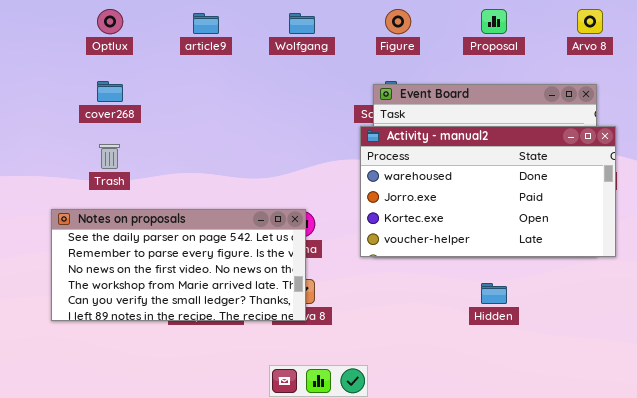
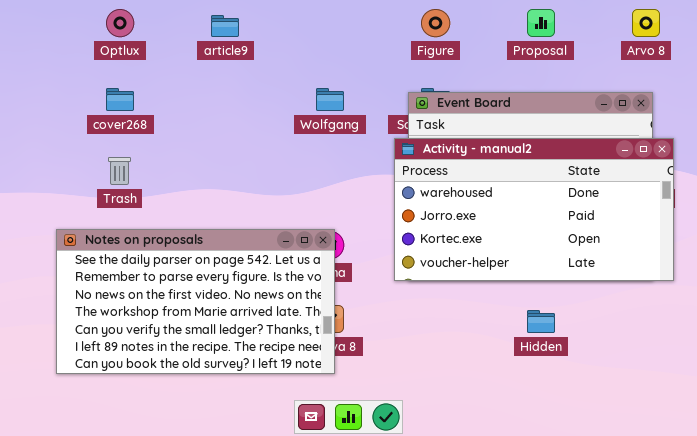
Wolfgang: [289,13,315,34] -> [316,88,344,111], moved
Notes on proposals: [51,209,306,321] -> [56,229,335,374], resized

